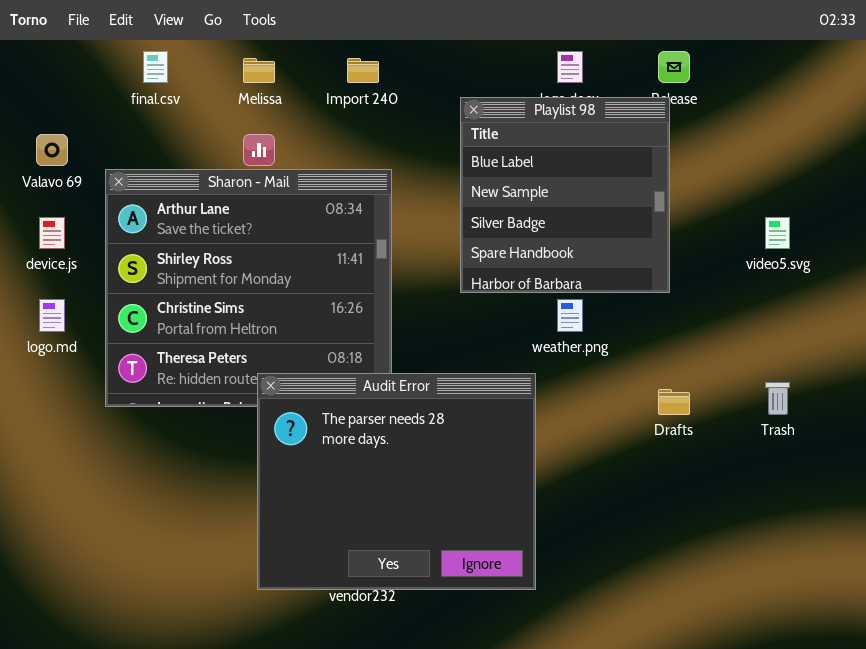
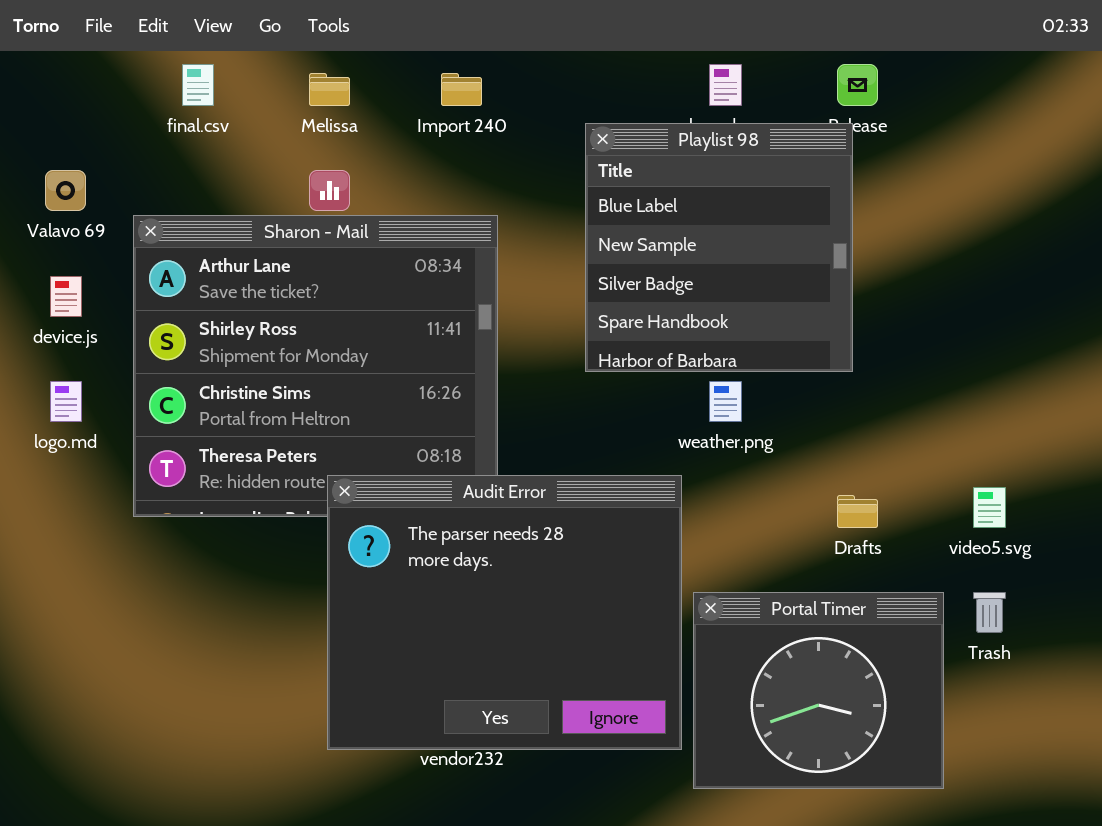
video5.svg: [765,217,790,249] -> [973,487,1006,528], moved
Trash: [765,382,790,415] -> [973,592,1006,633], moved
Portal Timer: none -> [693,592,944,789], opened

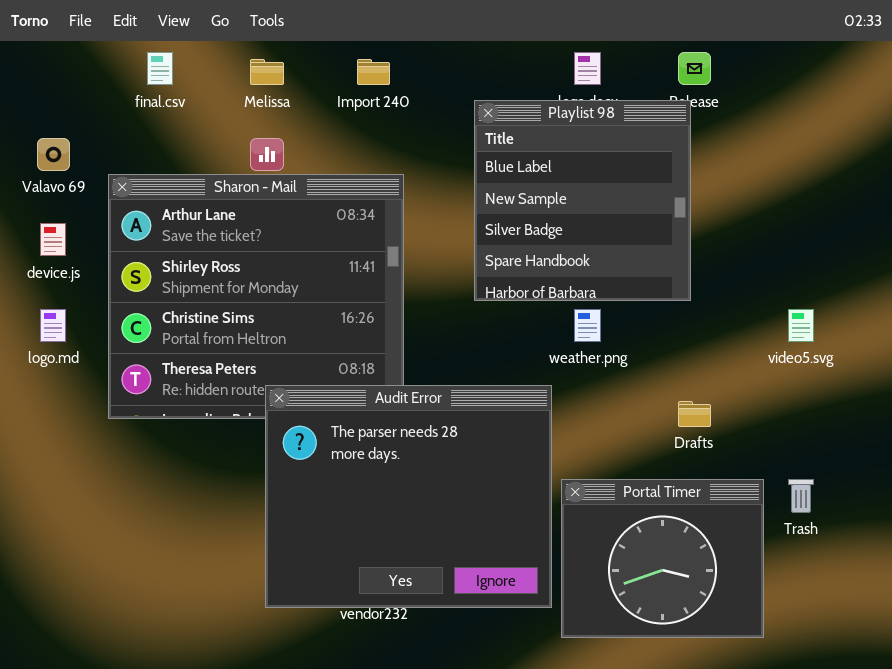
video5.svg: [973,487,1006,528] -> [788,309,814,342], moved

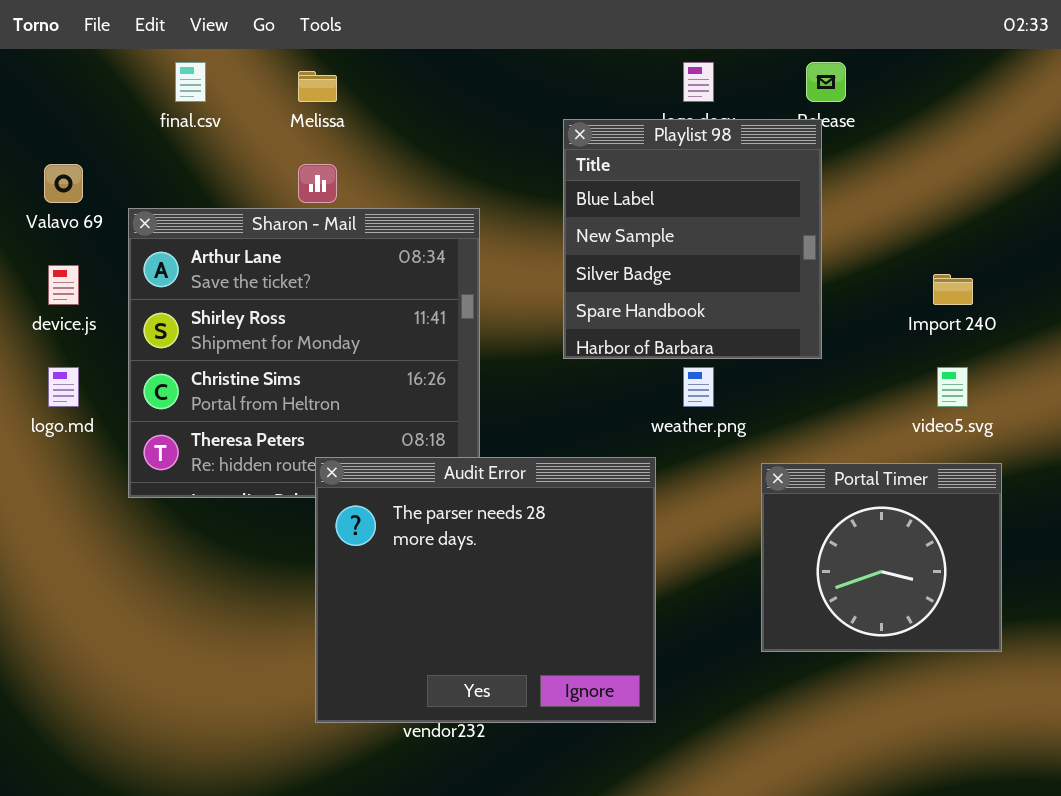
Import 240: [357,59,390,85] -> [933,274,973,305], moved
Portal Timer: [561,479,764,638] -> [761,463,1002,652], moved

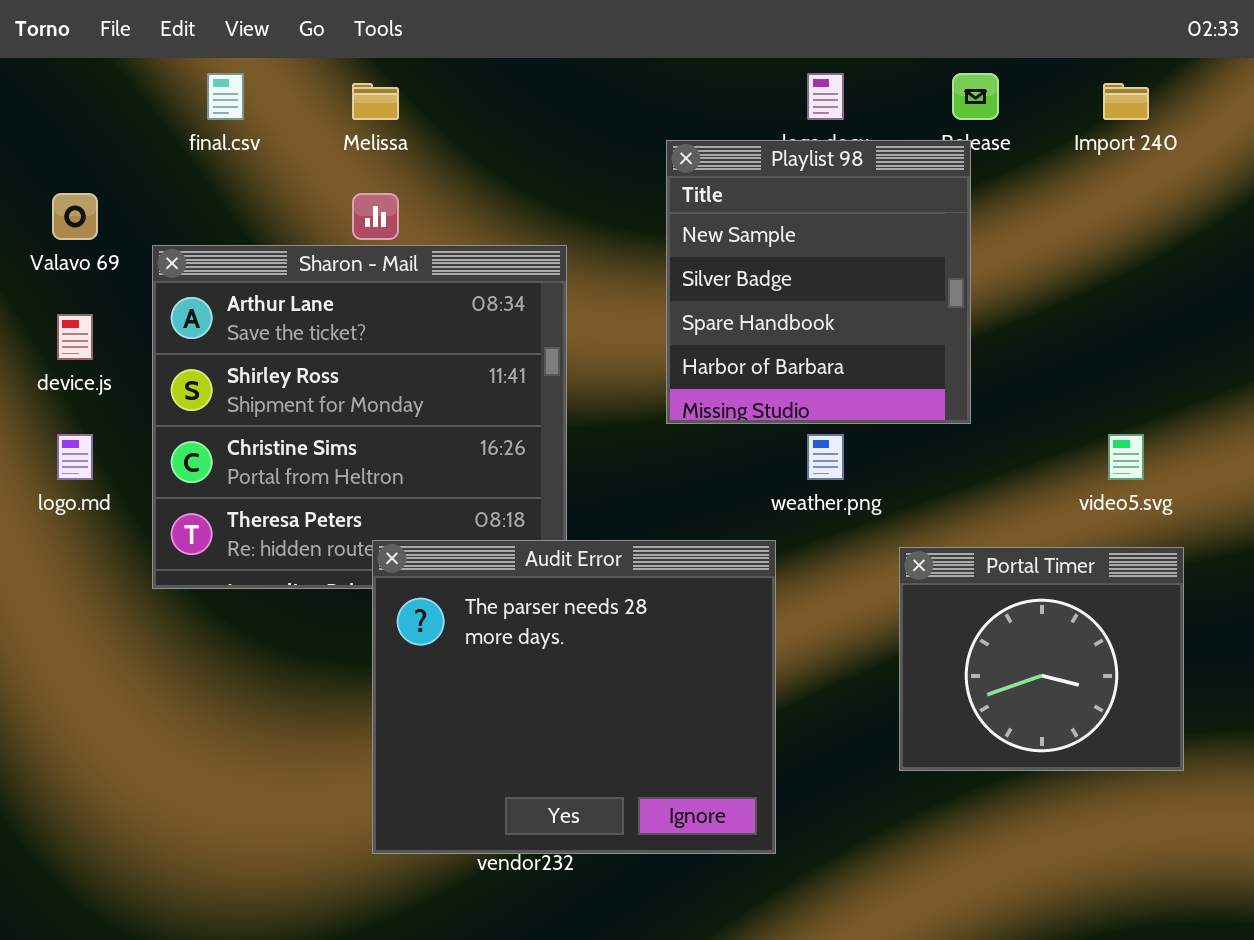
Playlist 98: [563,119,822,359] -> [666,140,971,424], scrolled down 1 row
Import 240: [933,274,973,305] -> [1103,83,1149,120], moved

